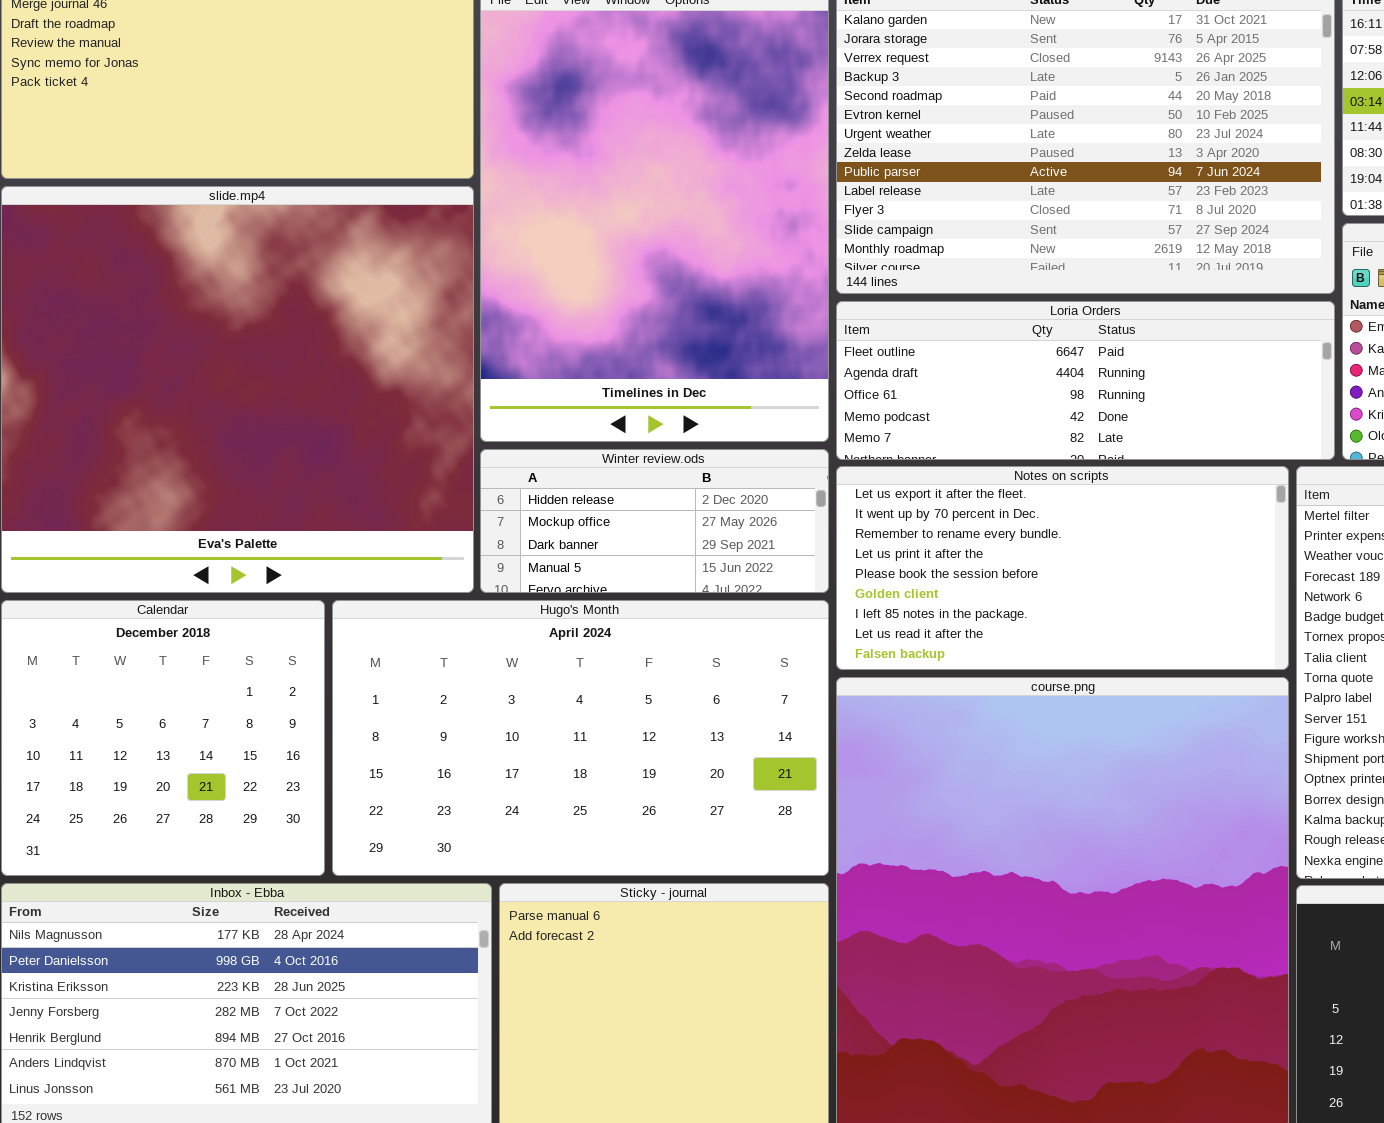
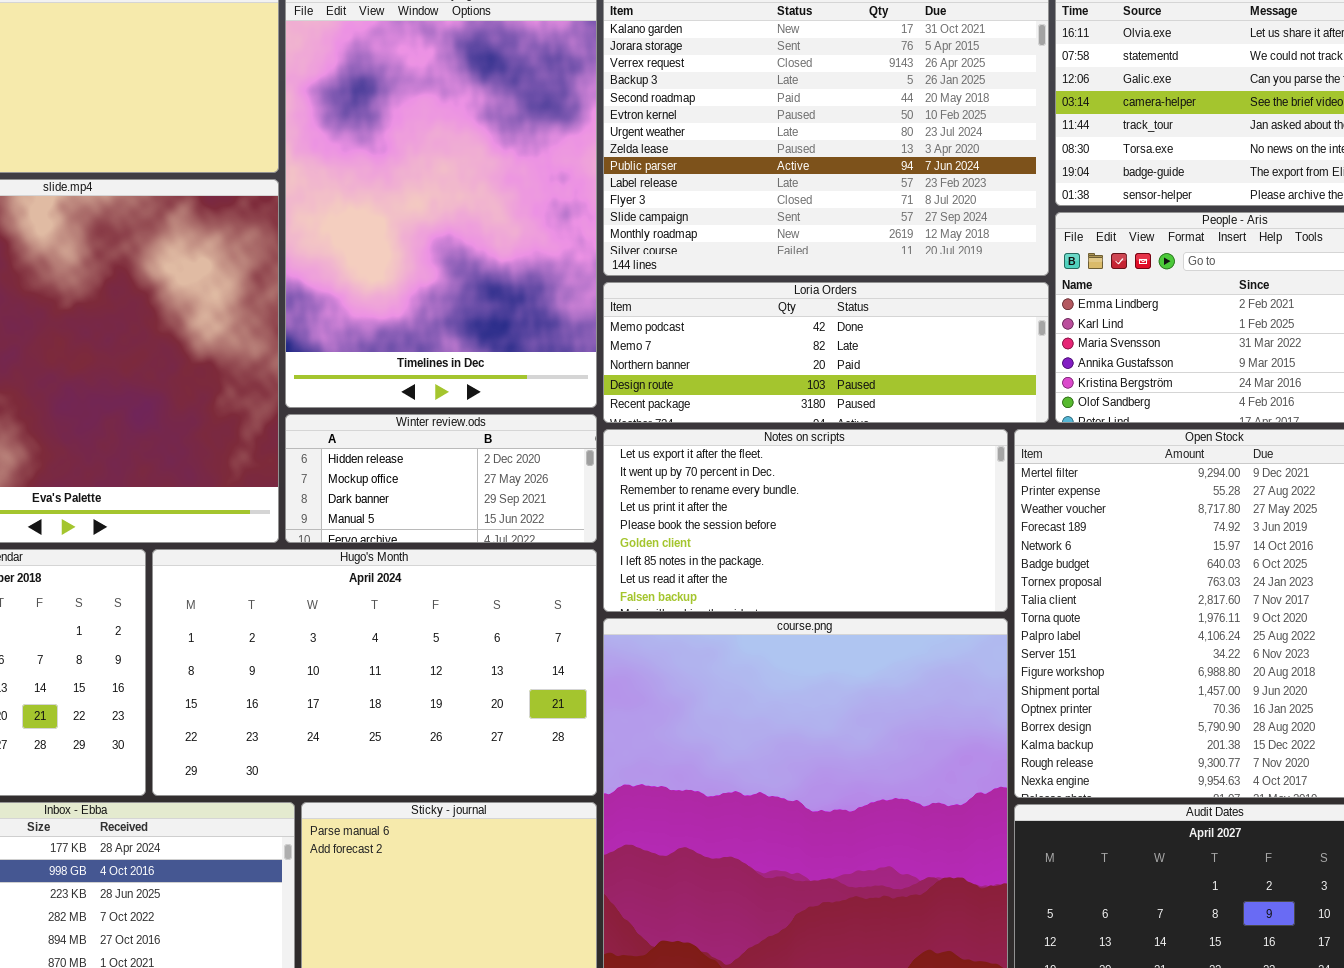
Loria Orders: [836,301,1335,460] -> [603,282,1049,423], scrolled down 3 rows

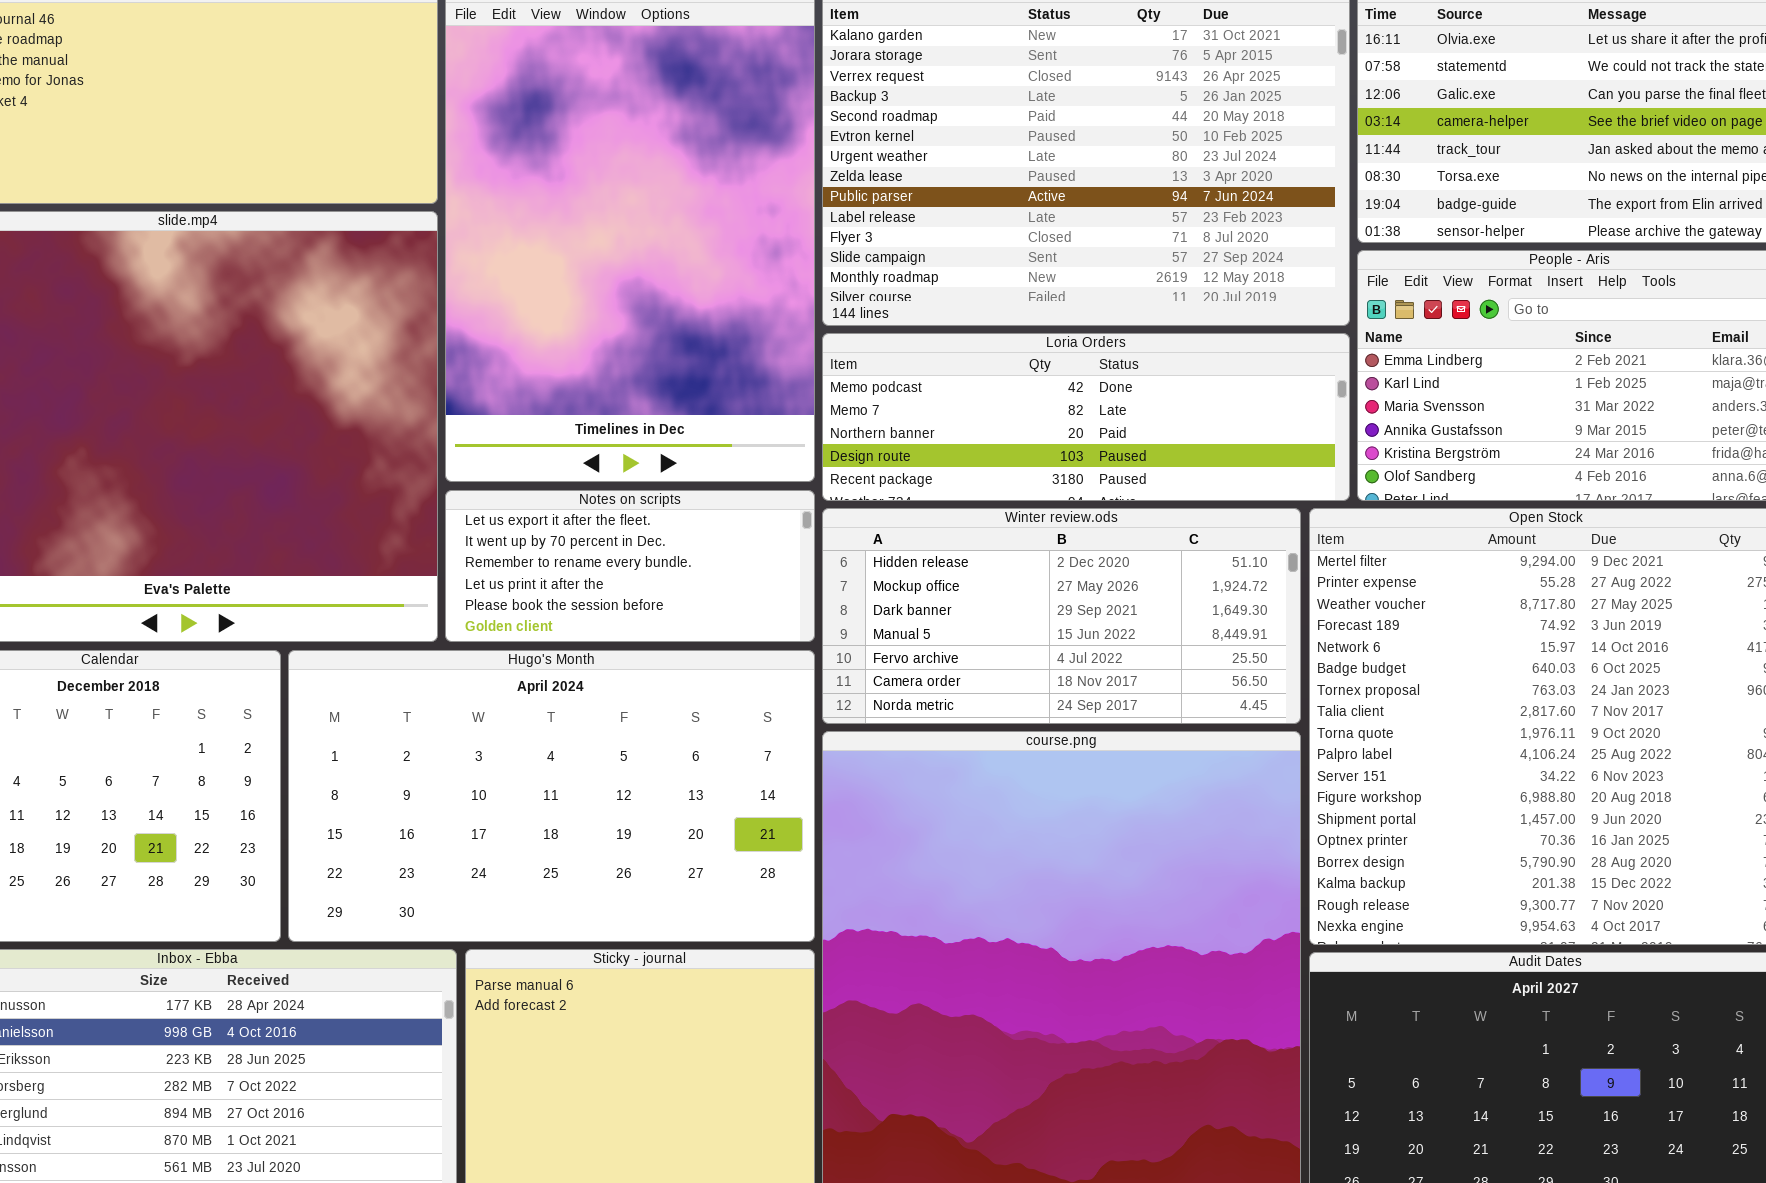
Winter review.ods: [285,414,597,543] -> [822,508,1301,724], moved, resized
Notes on scripts: [603,429,1008,612] -> [445,490,815,642], moved, resized

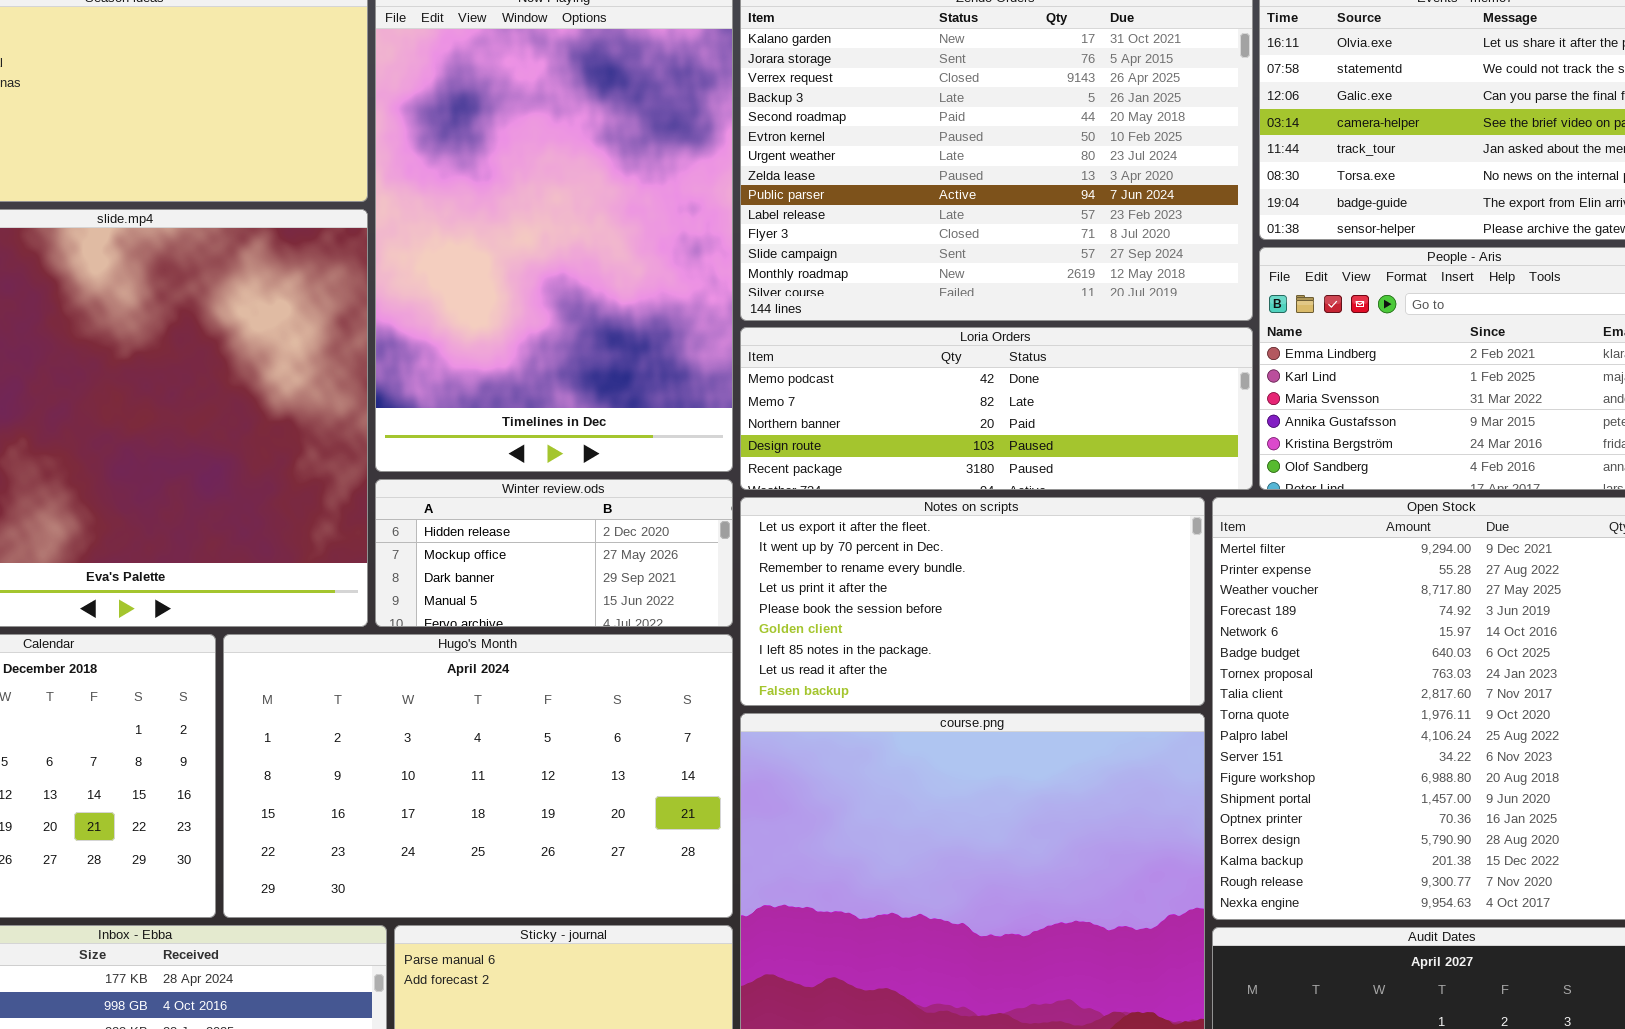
Notes on scripts: [445,490,815,642] -> [740,497,1205,706], moved, resized
Winter review.ods: [822,508,1301,724] -> [375,479,733,627], moved, resized

